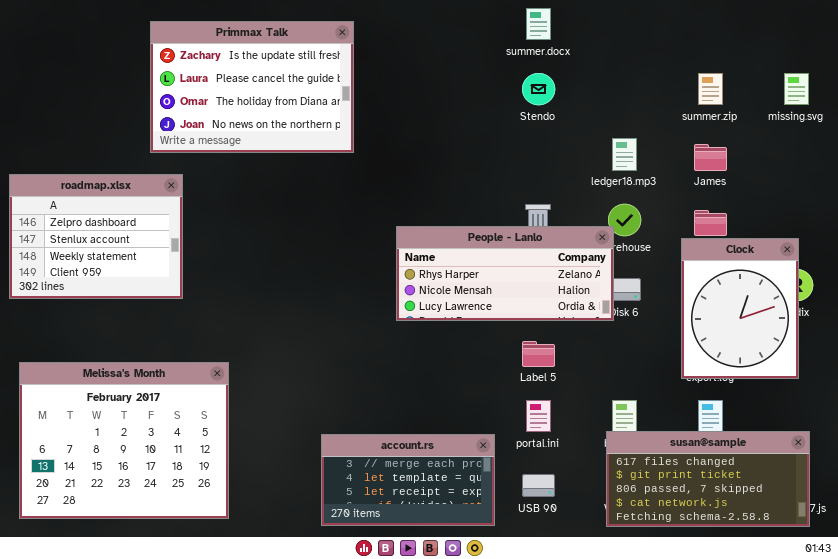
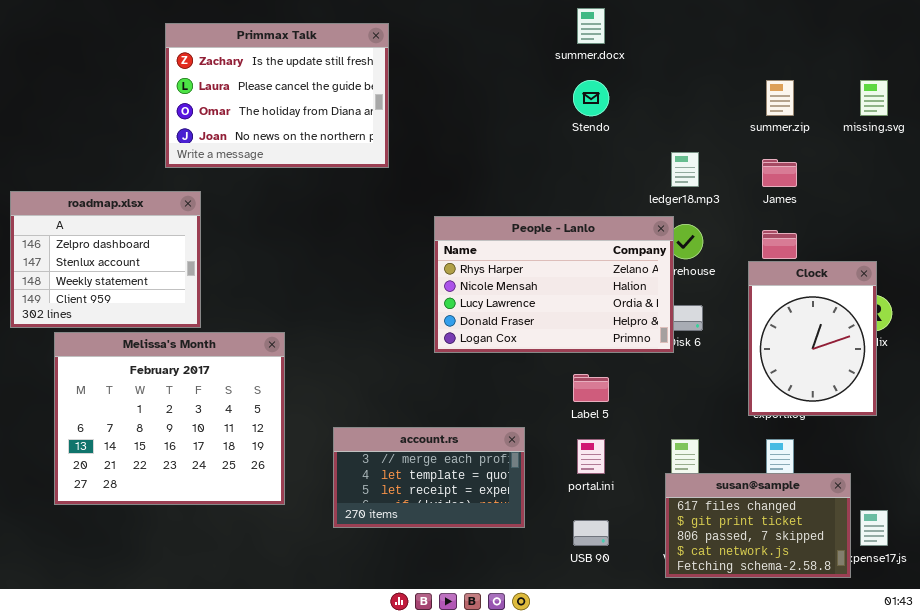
People - Lanlo: [396,226,614,321] -> [434,216,674,353], resized
Melissa's Month: [19,362,229,519] -> [54,332,285,505], moved
susan@sample: [606,431,810,527] -> [665,473,851,578], resized
account.rs: [321,434,495,526] -> [333,427,525,528], moved

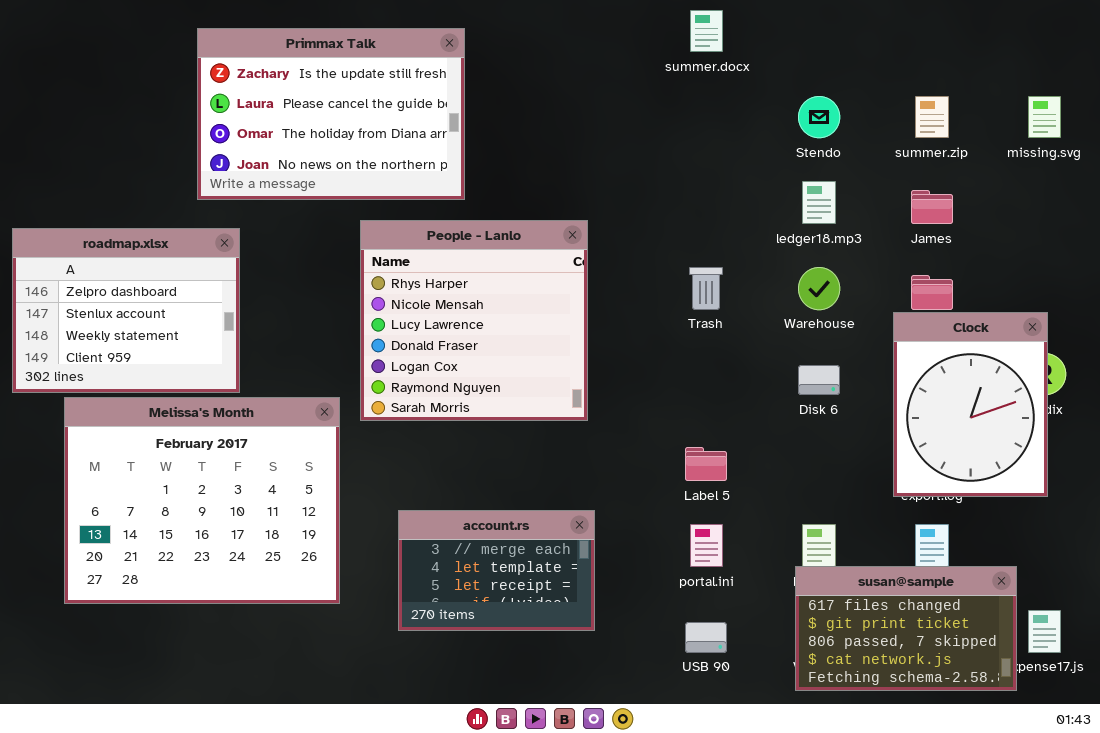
Stendo: [573,80,609,116] -> [798,96,840,138], moved
People - Lanlo: [434,216,674,353] -> [360,220,588,421], moved, resized
account.rs: [333,427,525,528] -> [398,510,595,631], resized

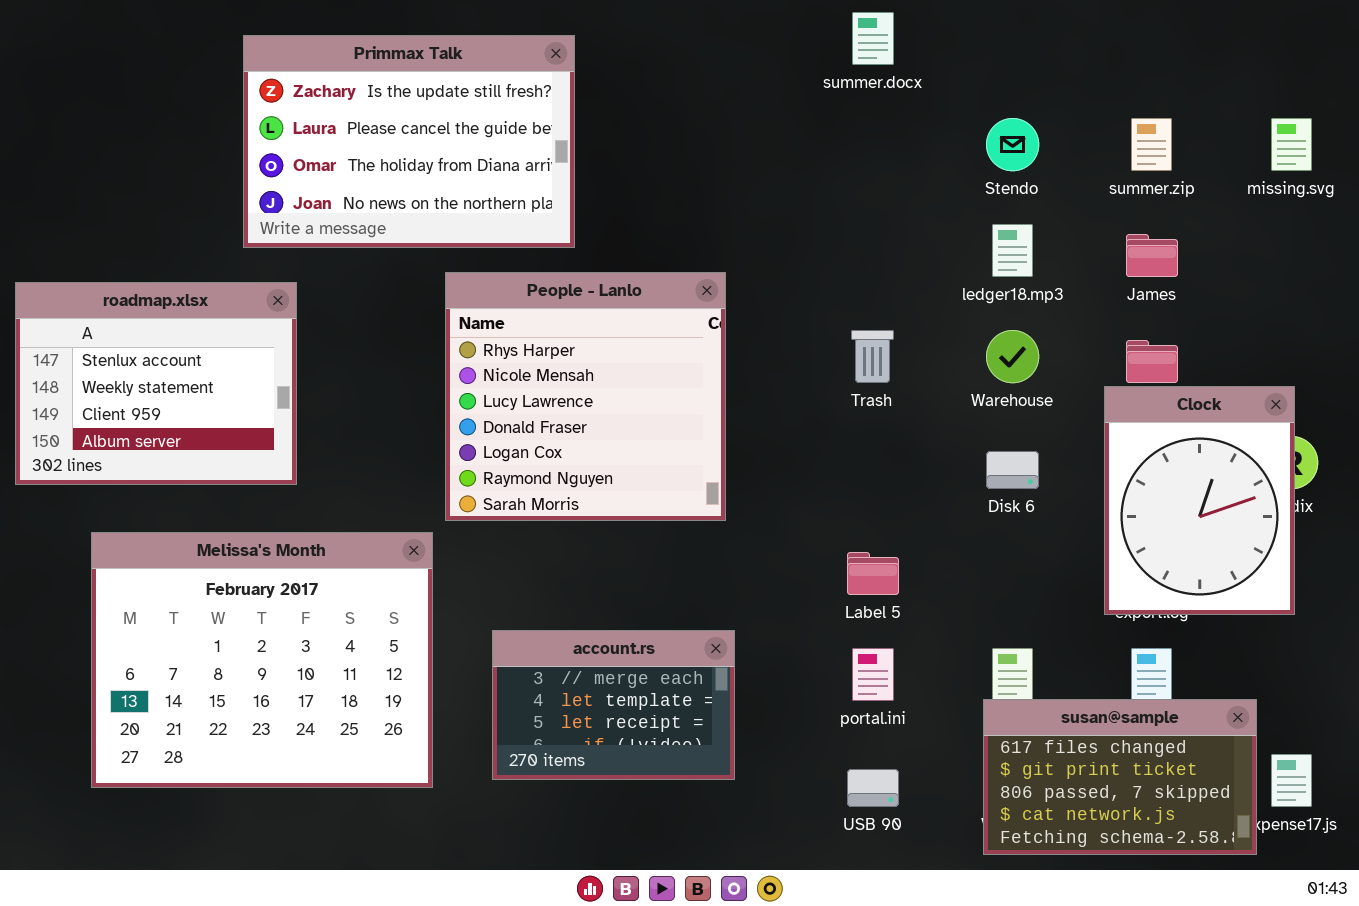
roadmap.xlsx: [12,228,240,393] -> [15,282,297,485], scrolled down 1 row
Melissa's Month: [64,397,340,604] -> [91,532,433,788], moved

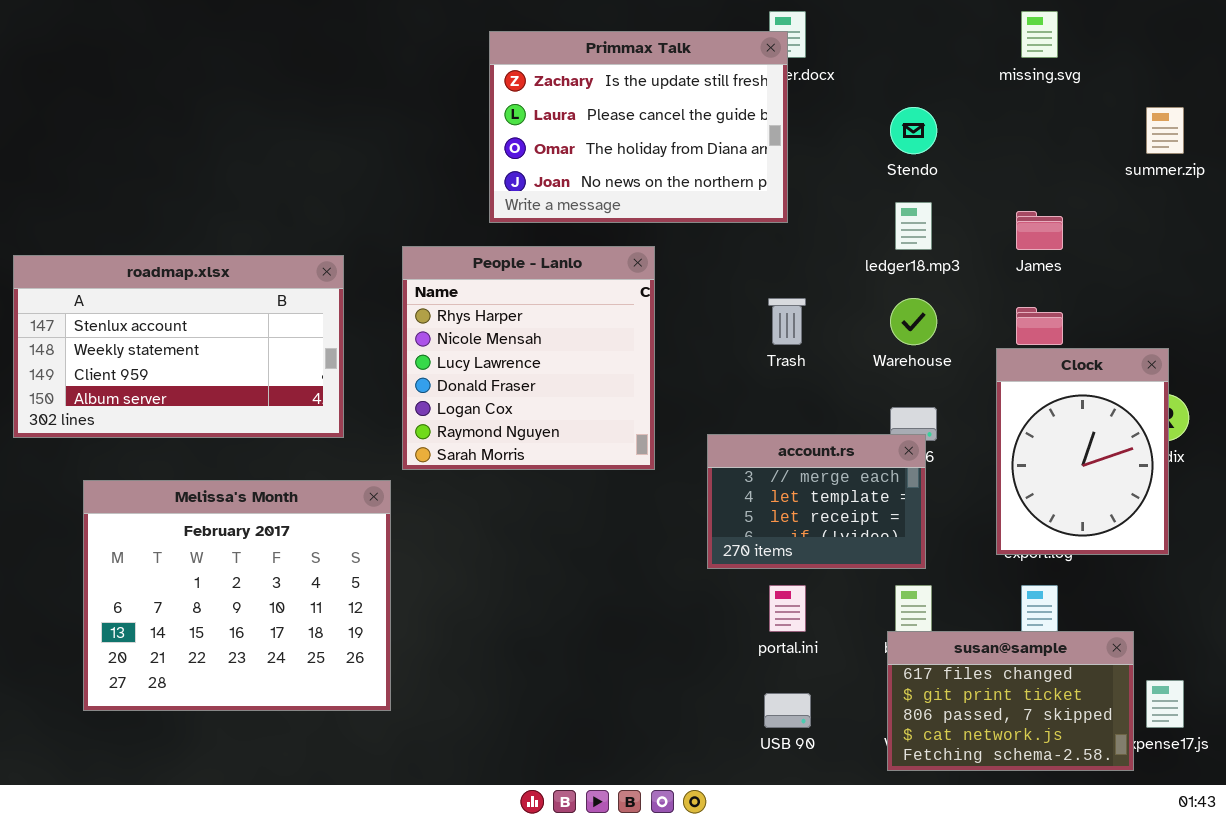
Primmax Talk: [243,35,575,248] -> [489,31,788,223], moved
summer.zip: [1131,118,1172,171] -> [1146,107,1184,154], moved
missing.svg: [1271,118,1312,171] -> [1021,11,1058,58], moved
roadmap.xlsx: [15,282,297,485] -> [13,255,344,438], resized
account.rs: [492,630,735,780] -> [707,434,926,569], moved

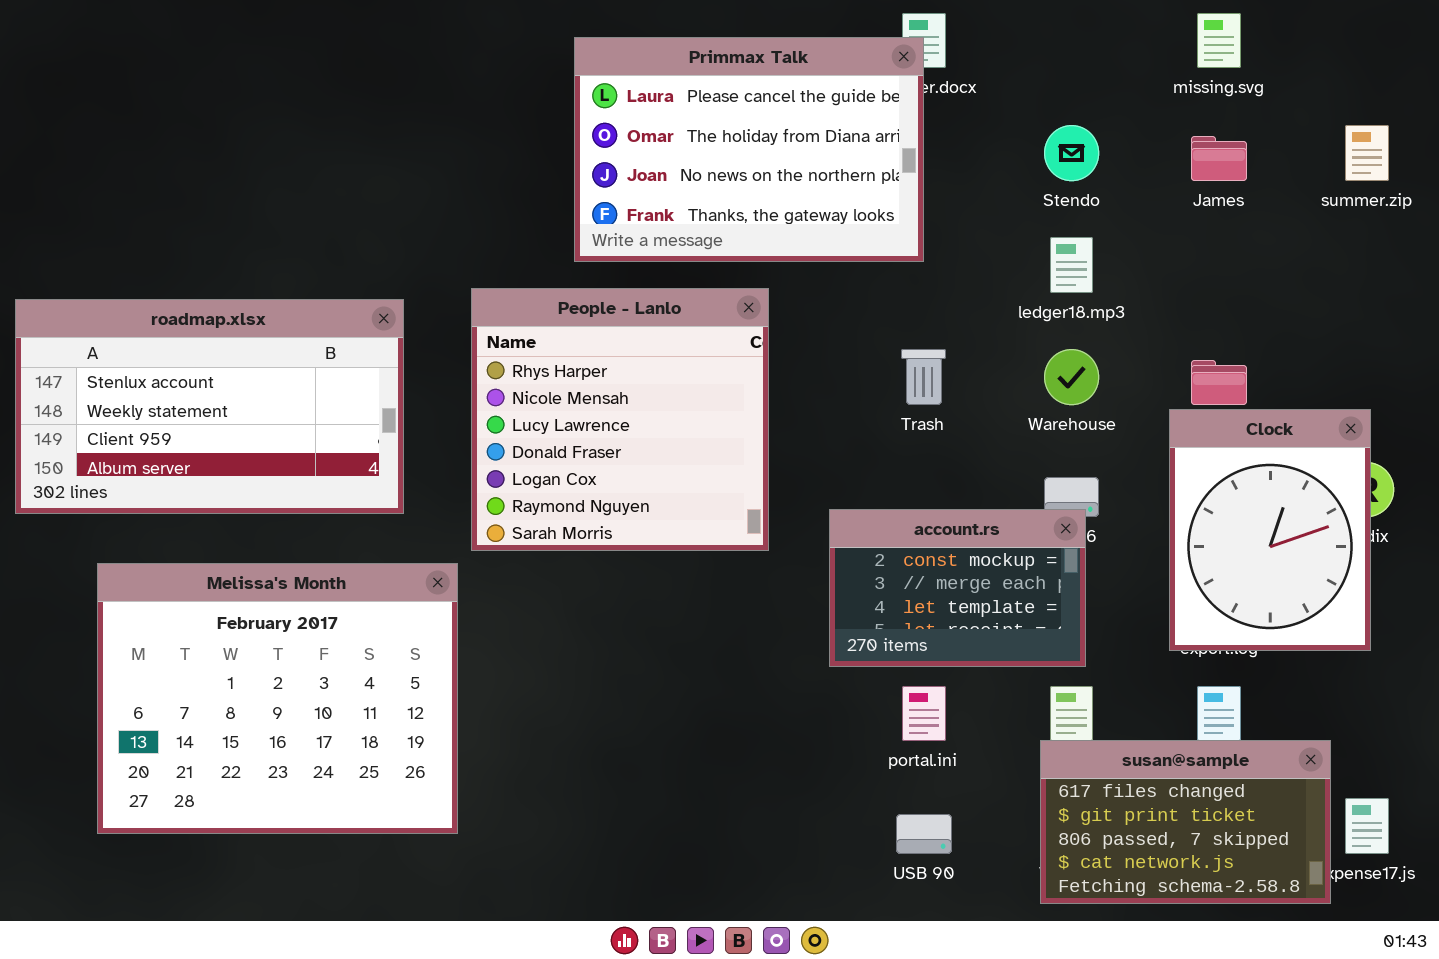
Primmax Talk: [489,31,788,223] -> [574,37,924,262], scrolled down 1 row
James: [1016,211,1063,250] -> [1191,136,1247,181], moved
account.rs: [707,434,926,569] -> [829,509,1086,667], scrolled up 1 row

